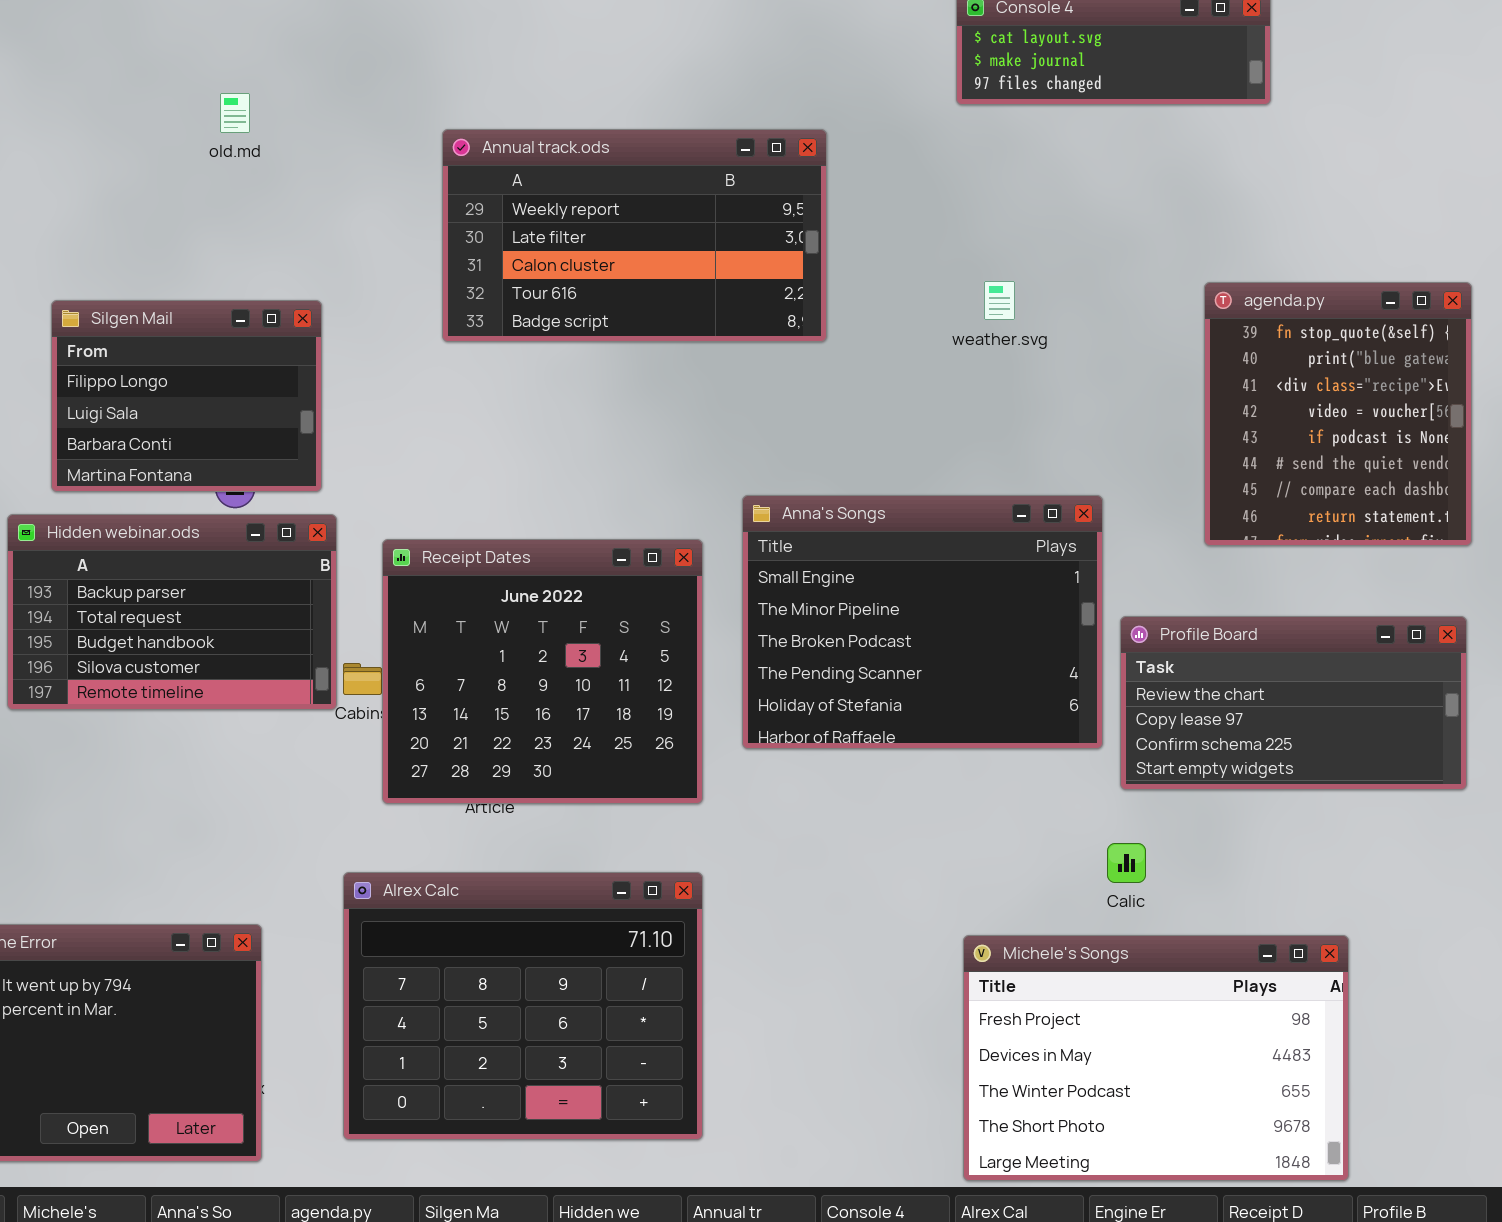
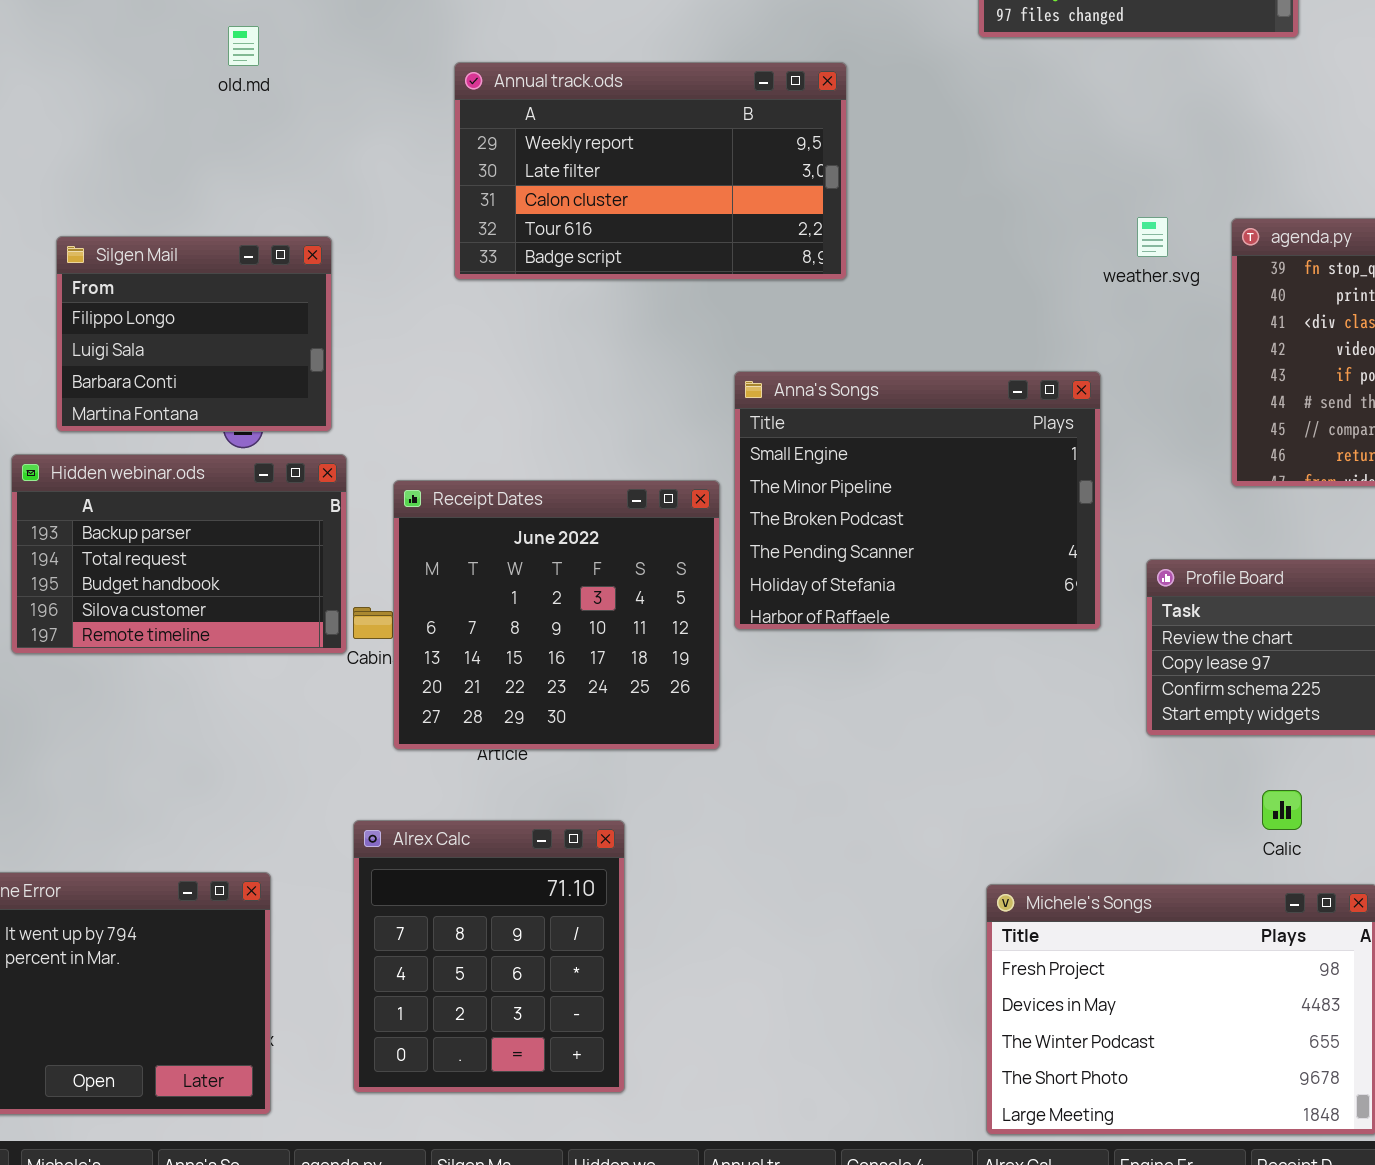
weather.svg: [984,281,1015,320] -> [1137,217,1168,257], moved
Anna's Songs: [742,495,1103,749] -> [734,371,1101,630], moved
Calic: [1107,843,1146,883] -> [1262,790,1302,830], moved
Alrex Calc: [343,872,703,1140] -> [353,820,625,1093], resized

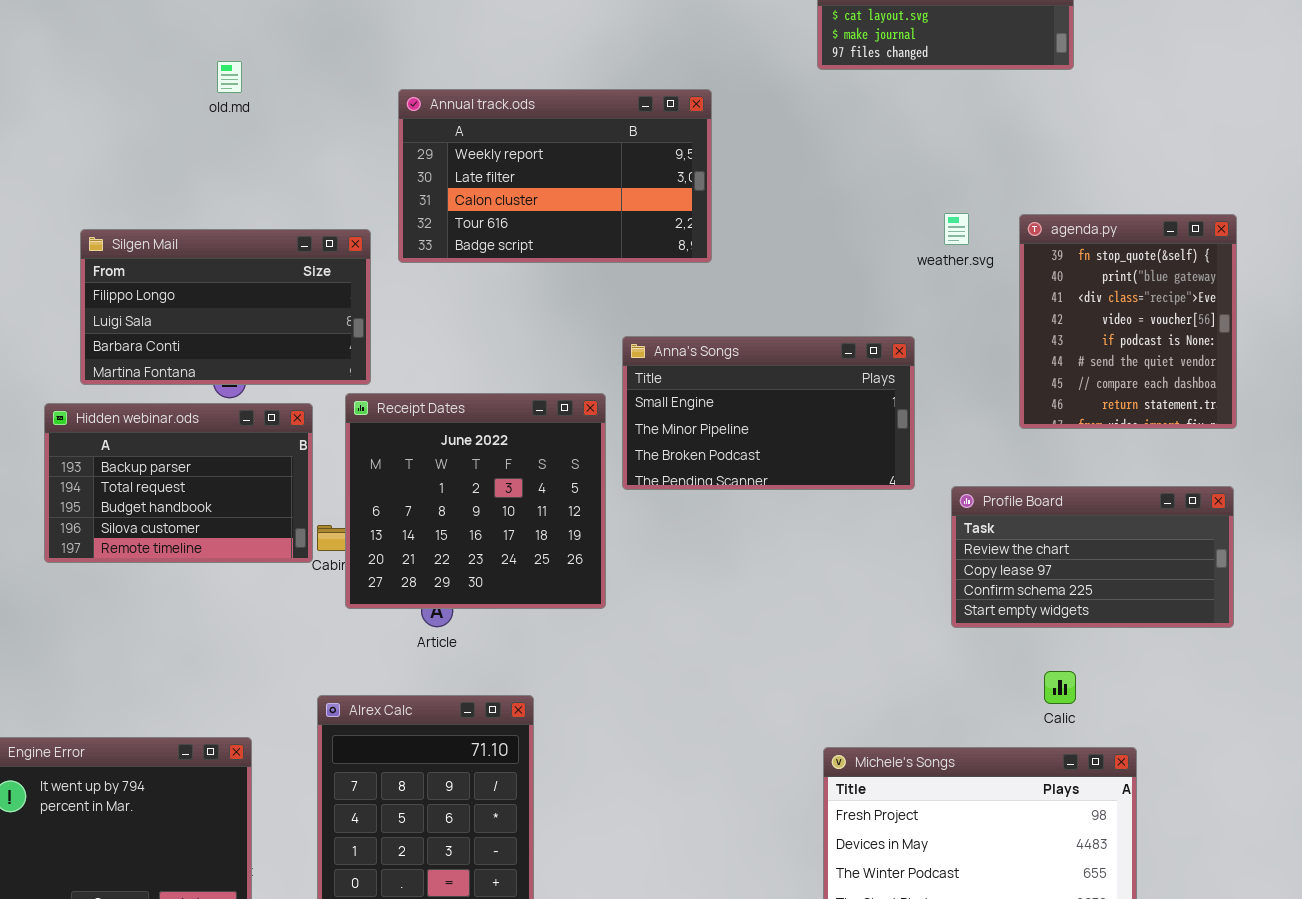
Silgen Mail: [56,236,332,432] -> [80,229,371,385], resized
Anna's Songs: [734,371,1101,630] -> [622,336,915,490], resized
Receipt Dates: [393,480,720,750] -> [345,393,606,609], moved

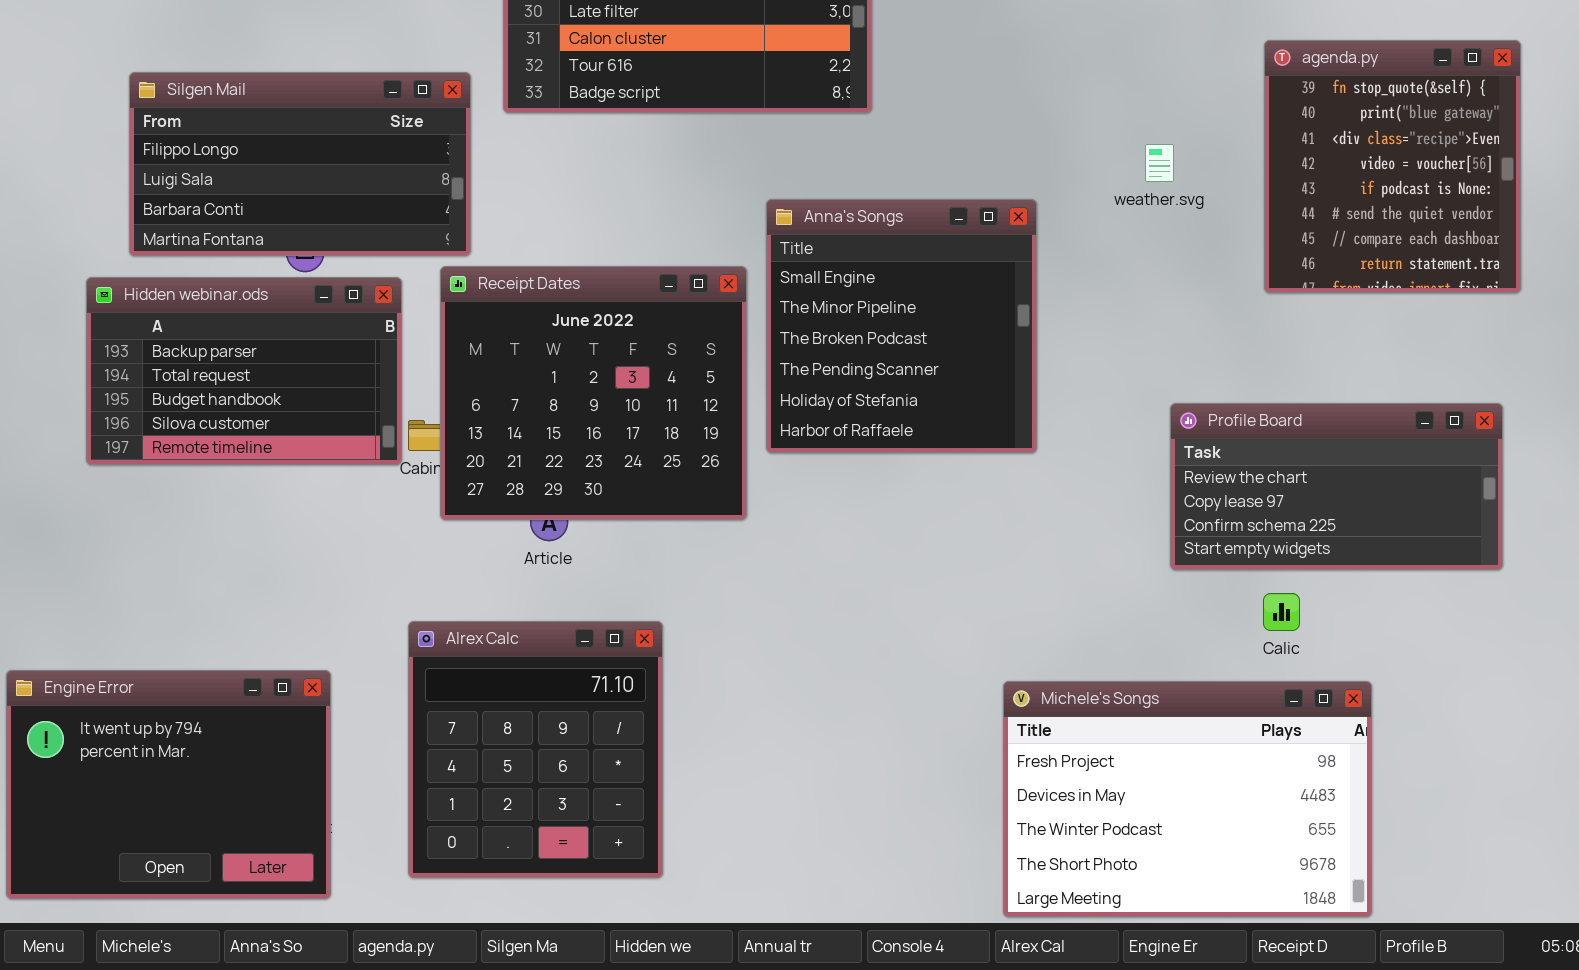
weather.svg: [944,213,969,245] -> [1145,144,1174,182], moved
agenda.py: [1019,214,1237,429] -> [1264,40,1521,293], moved
Anna's Songs: [622,336,915,490] -> [766,199,1037,453], resized
Profile Board: [951,486,1234,628] -> [1170,403,1503,570], moved

